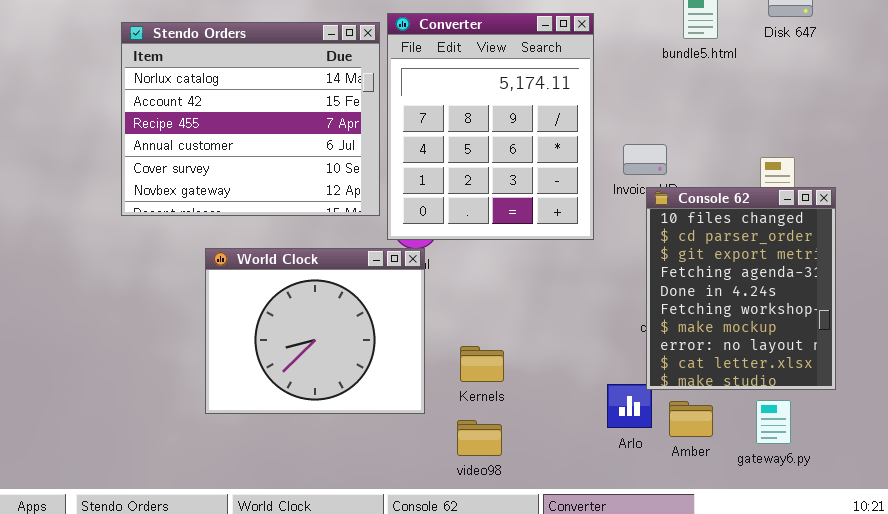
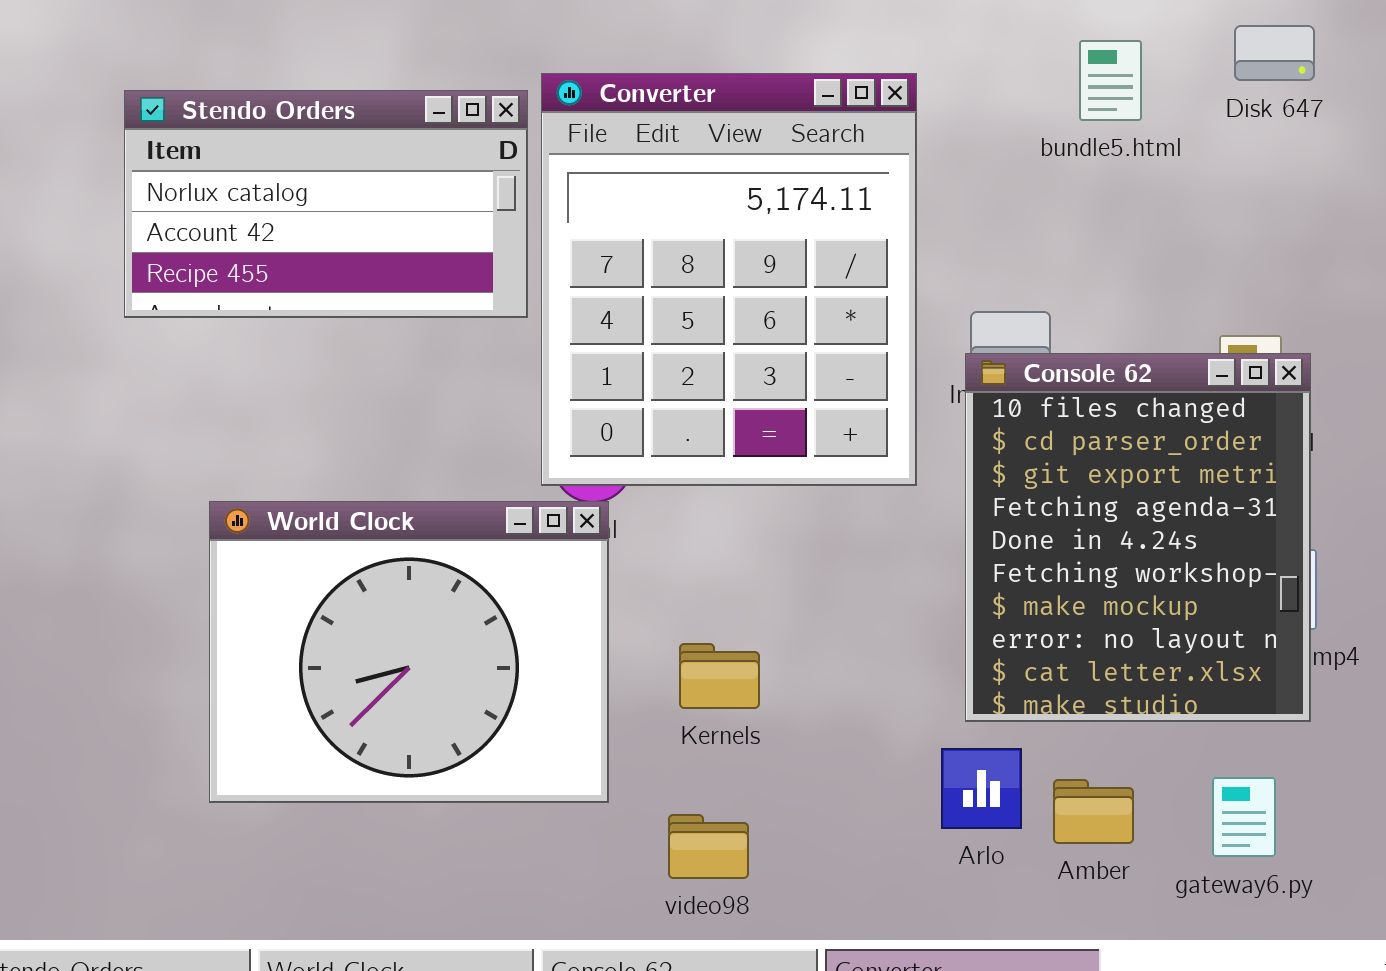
Stendo Orders: [121,22,380,216] -> [124,90,528,318], resized
Console 62: [646,187,836,390] -> [965,353,1311,722], moved
Kernels: [460,346,504,382] -> [679,643,760,709], moved

